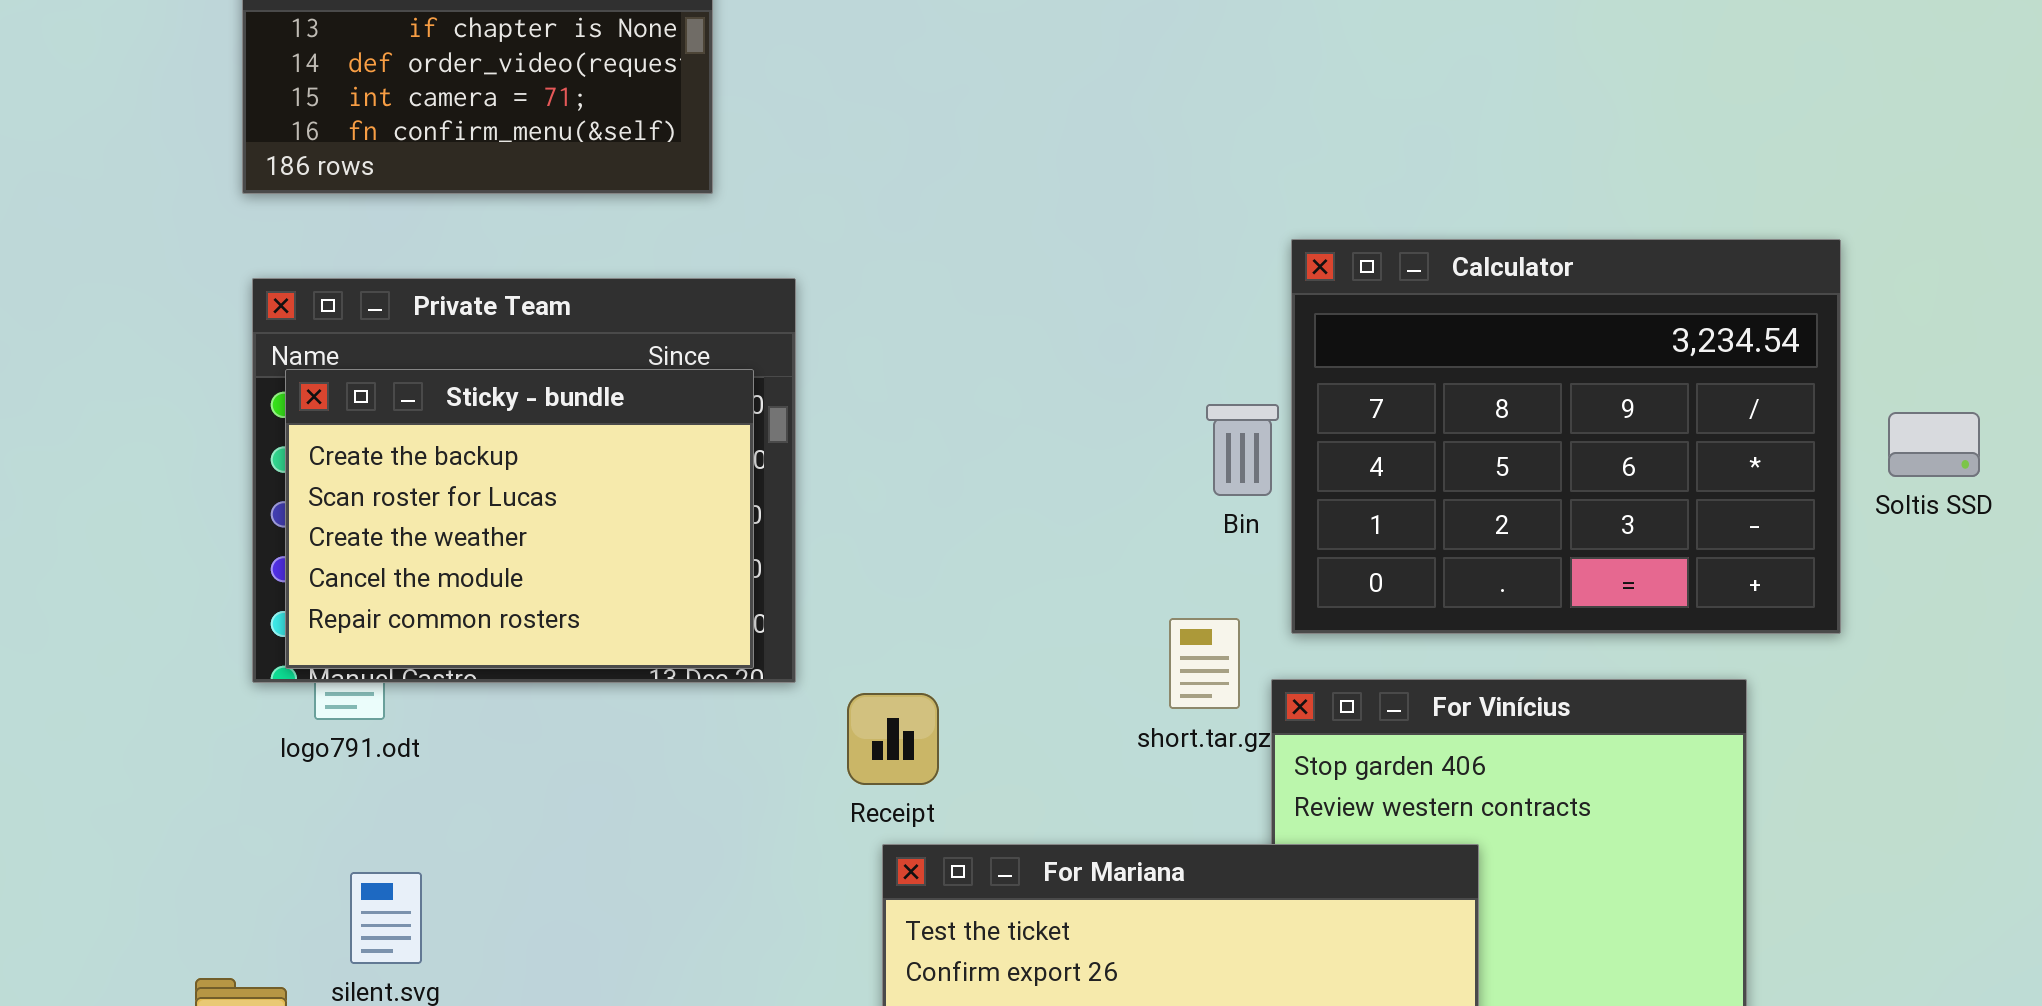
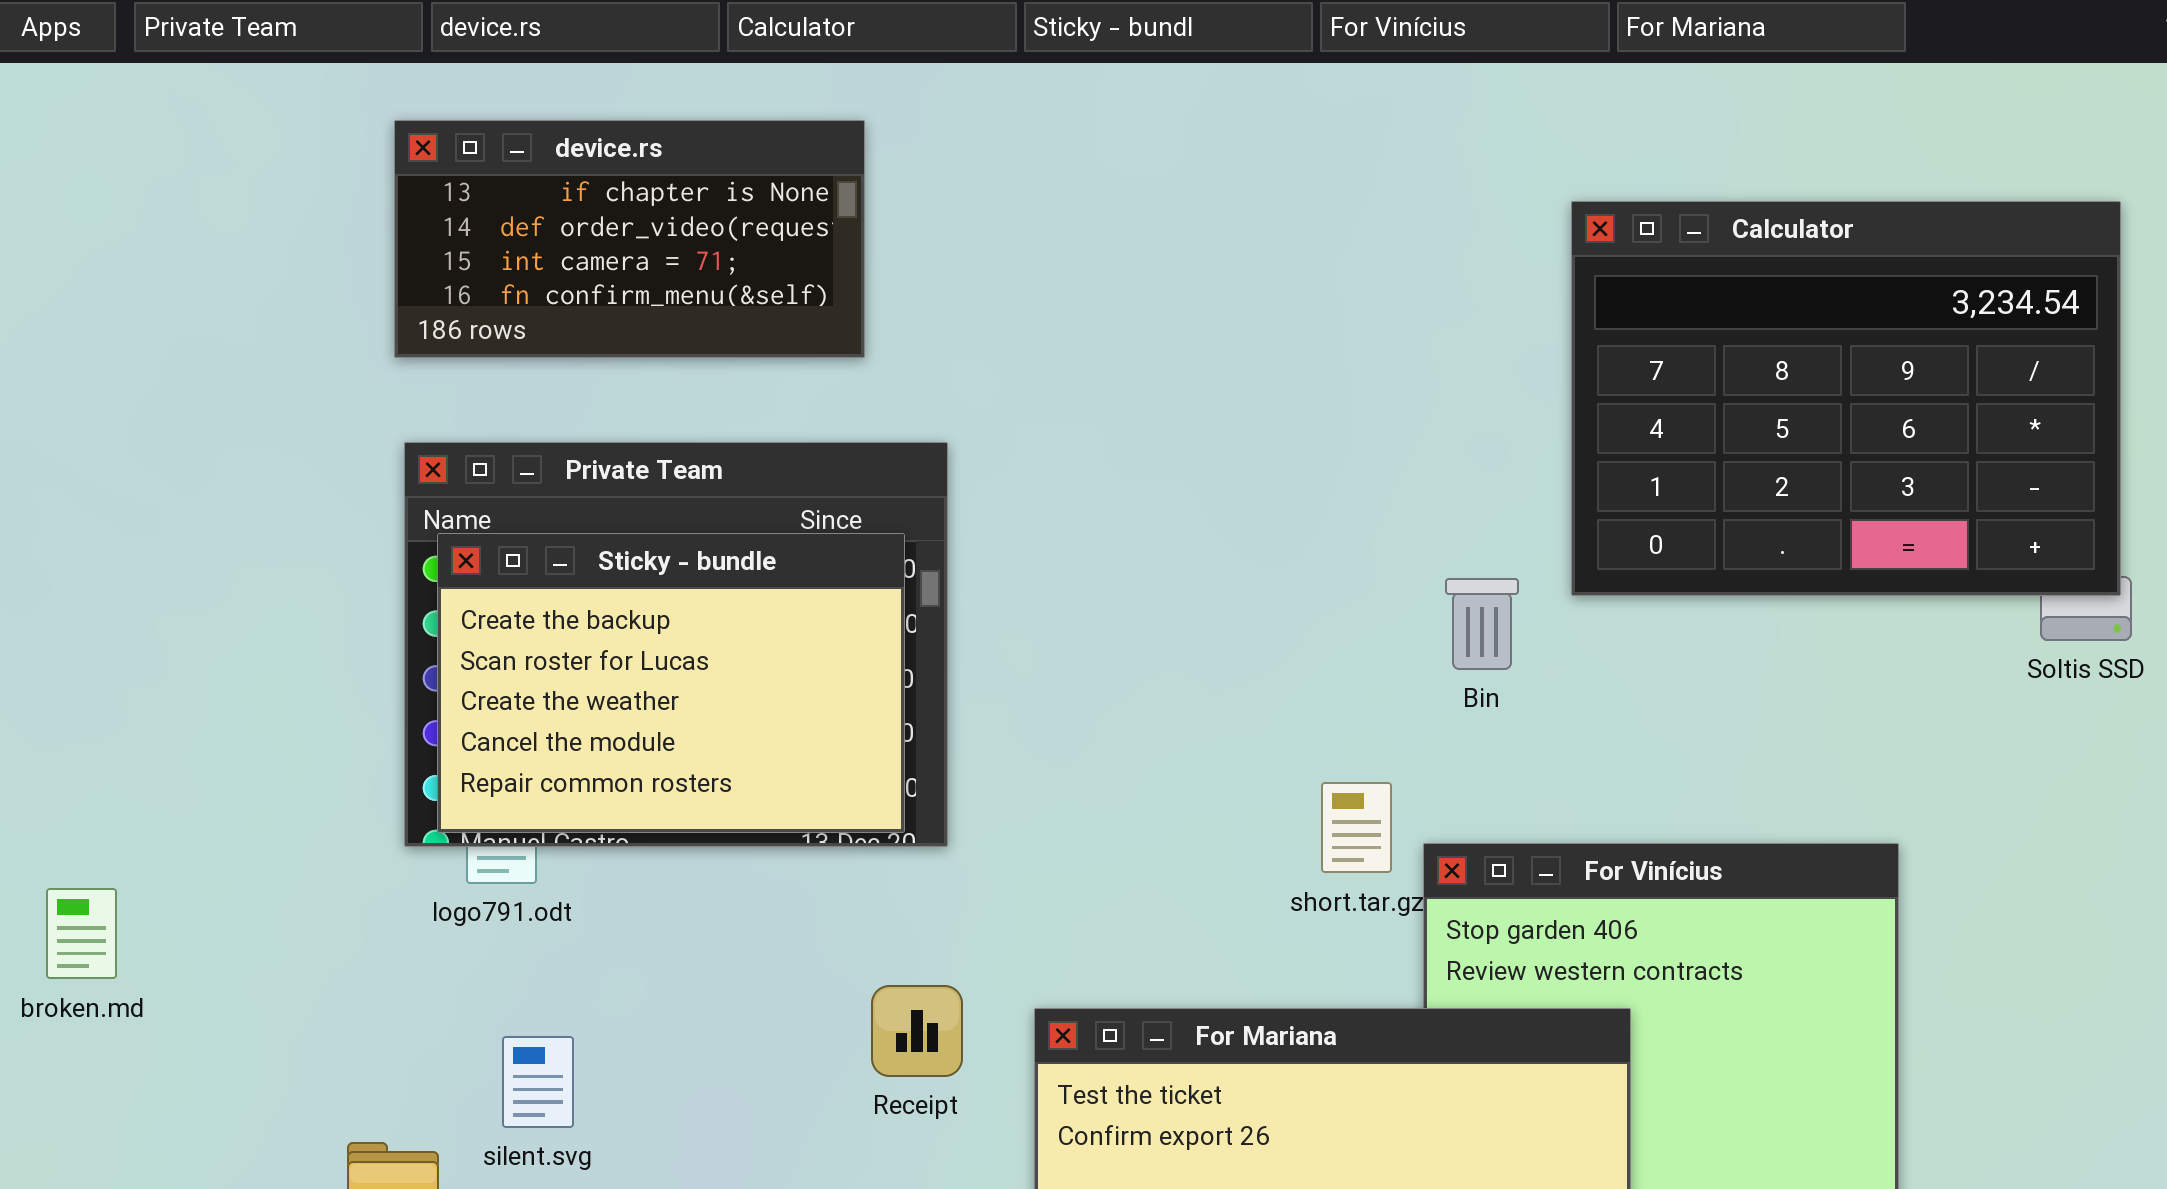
Calculator: [1291,239,1841,634] -> [1571,201,2121,596], moved
Bin: [1206,404,1279,496] -> [1445,578,1519,670], moved
Receipt: [847,693,939,785] -> [871,985,963,1077], moved

